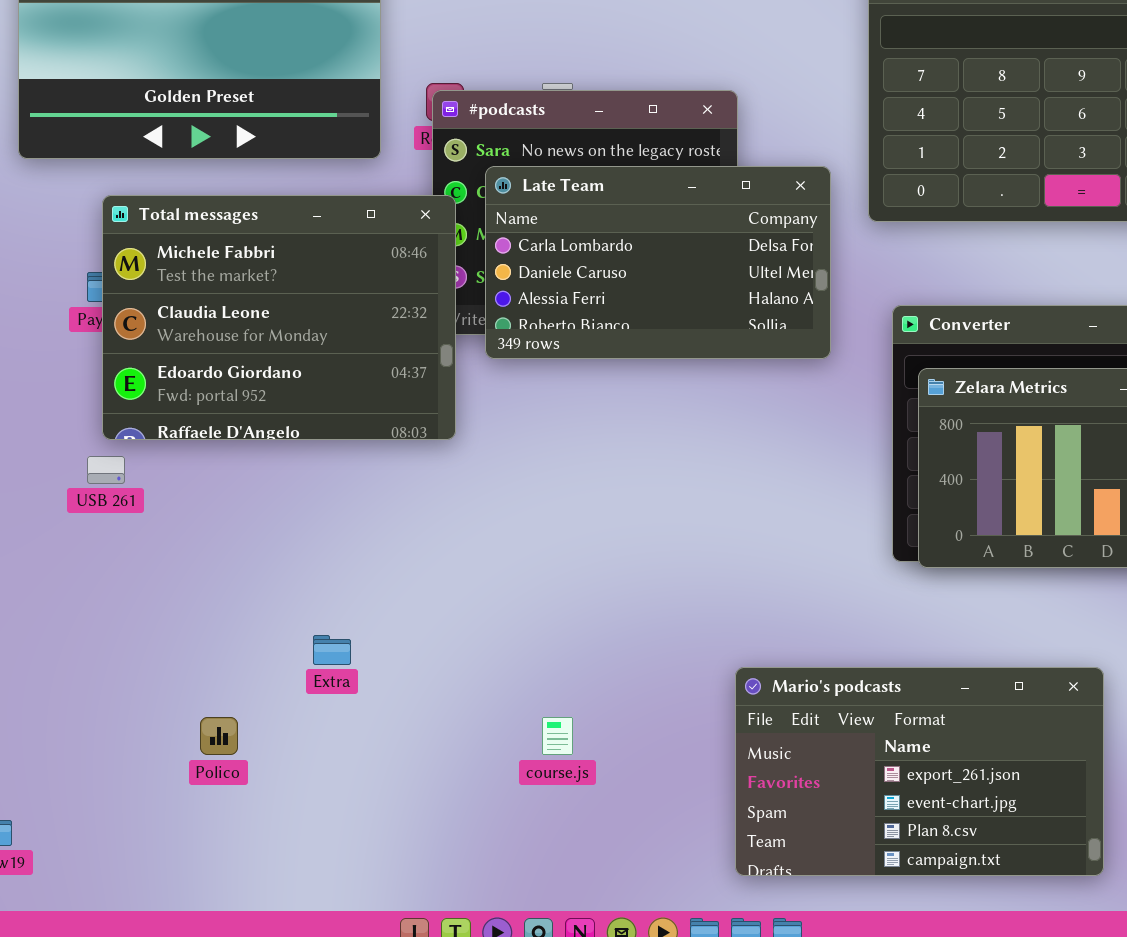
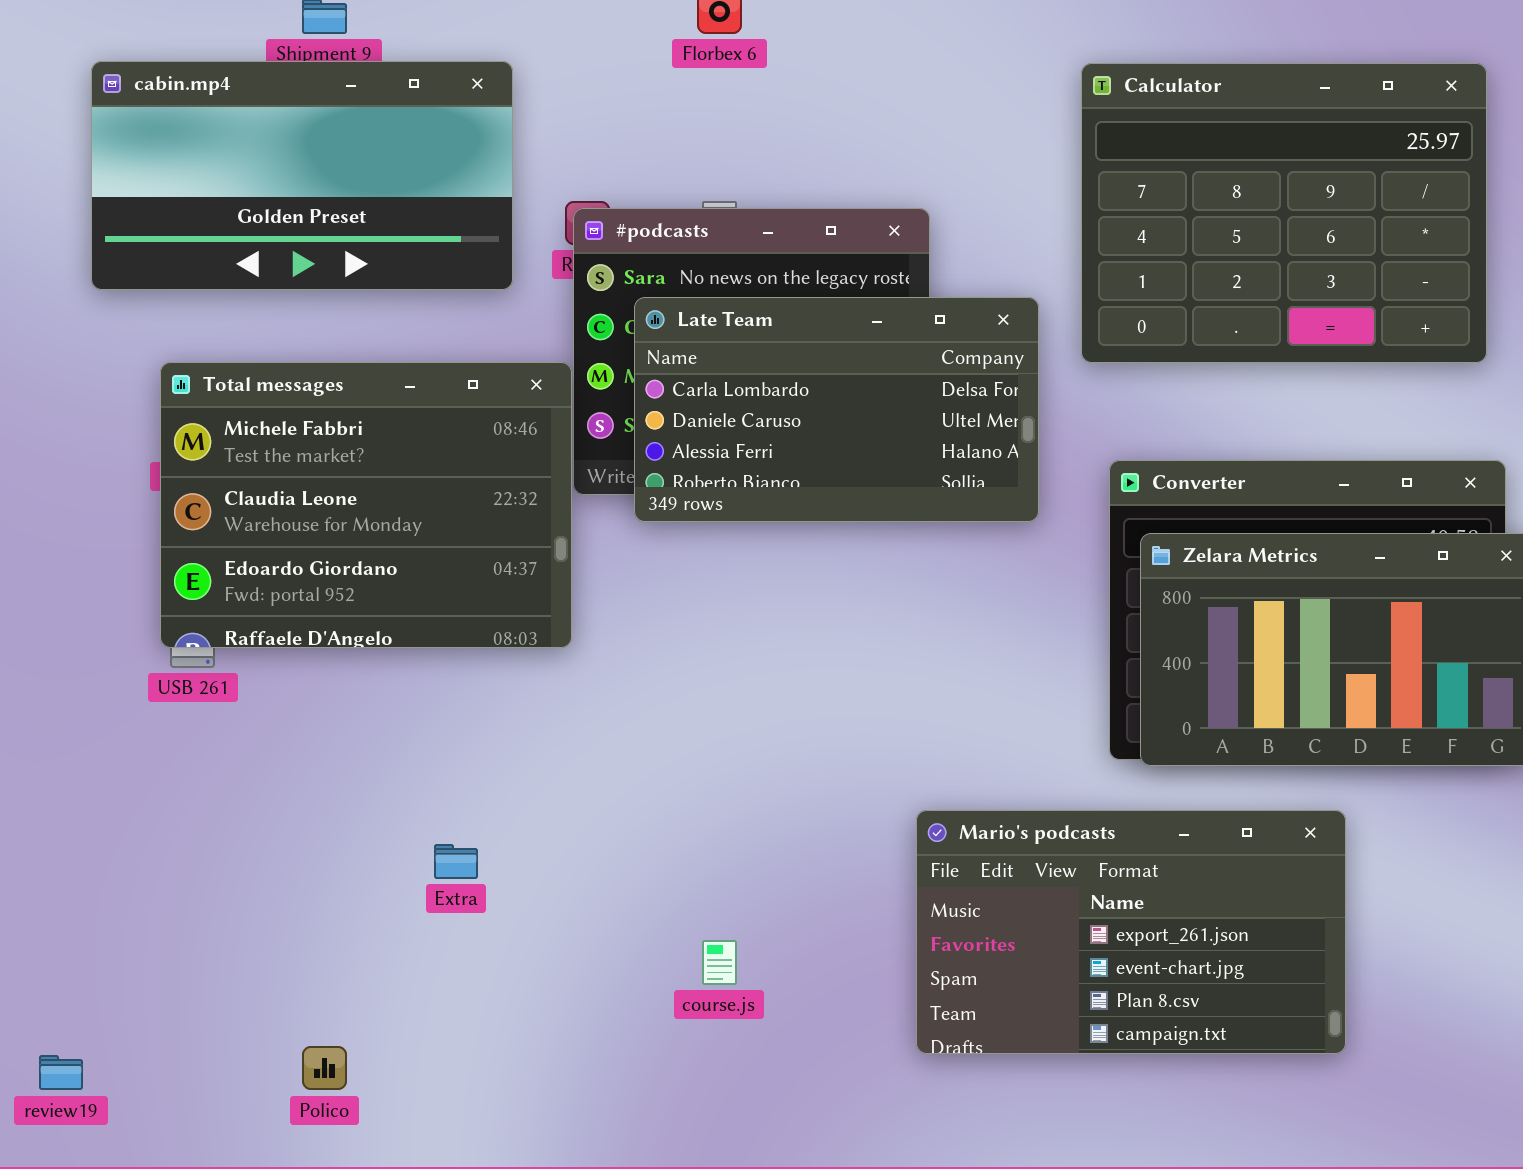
Total messages: [102,195,456,440] -> [160,362,572,648], moved
Mario's podcasts: [735,667,1104,876] -> [916,810,1346,1054], moved
Polico: [200,717,238,755] -> [302,1046,347,1090], moved

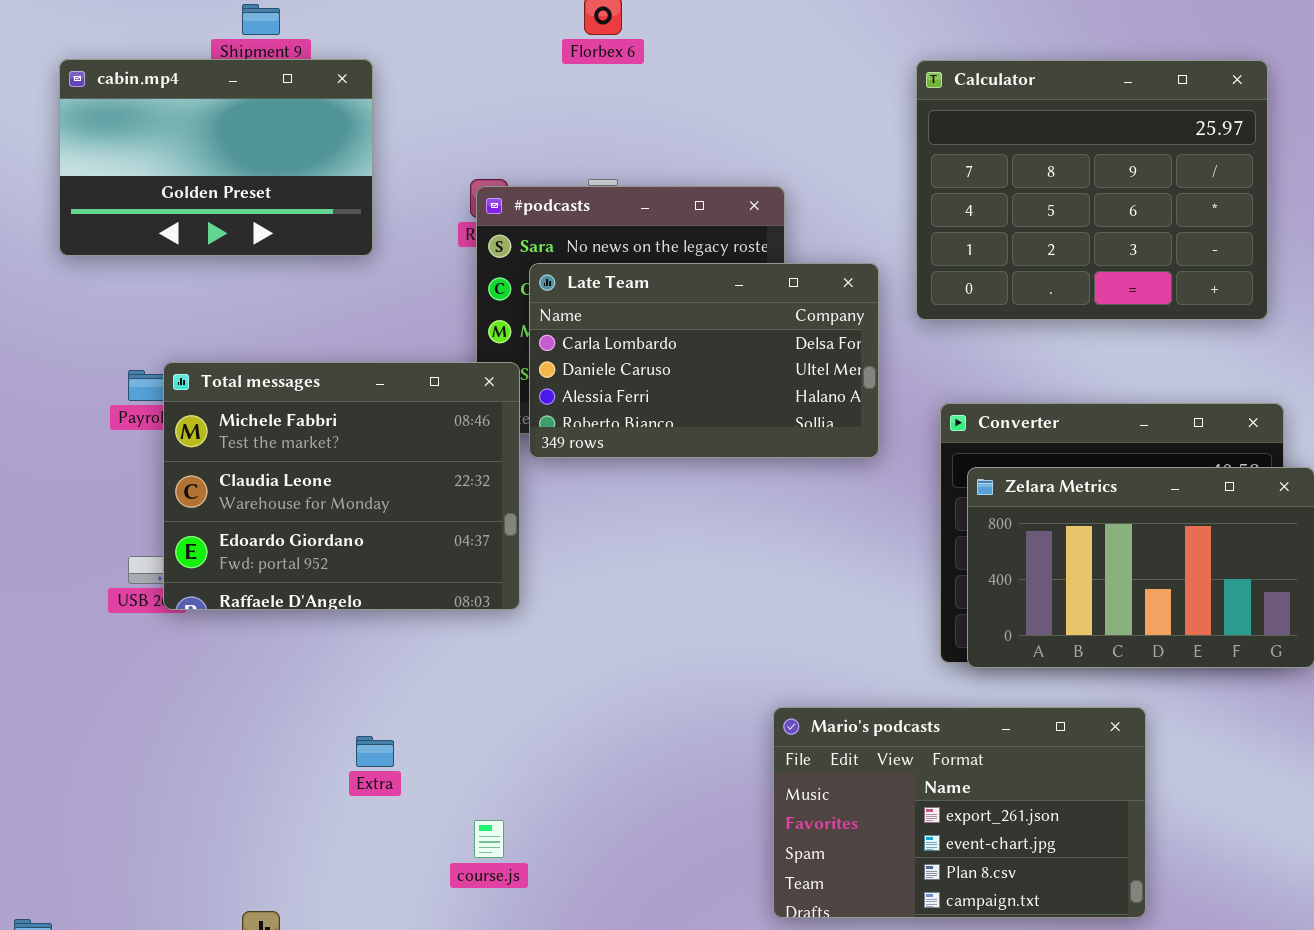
cabin.mp4: [91,61,513,290] -> [59,59,373,256], resized
Total messages: [160,362,572,648] -> [163,362,520,610], moved
course.js: [702,940,737,985] -> [474,820,504,858], moved

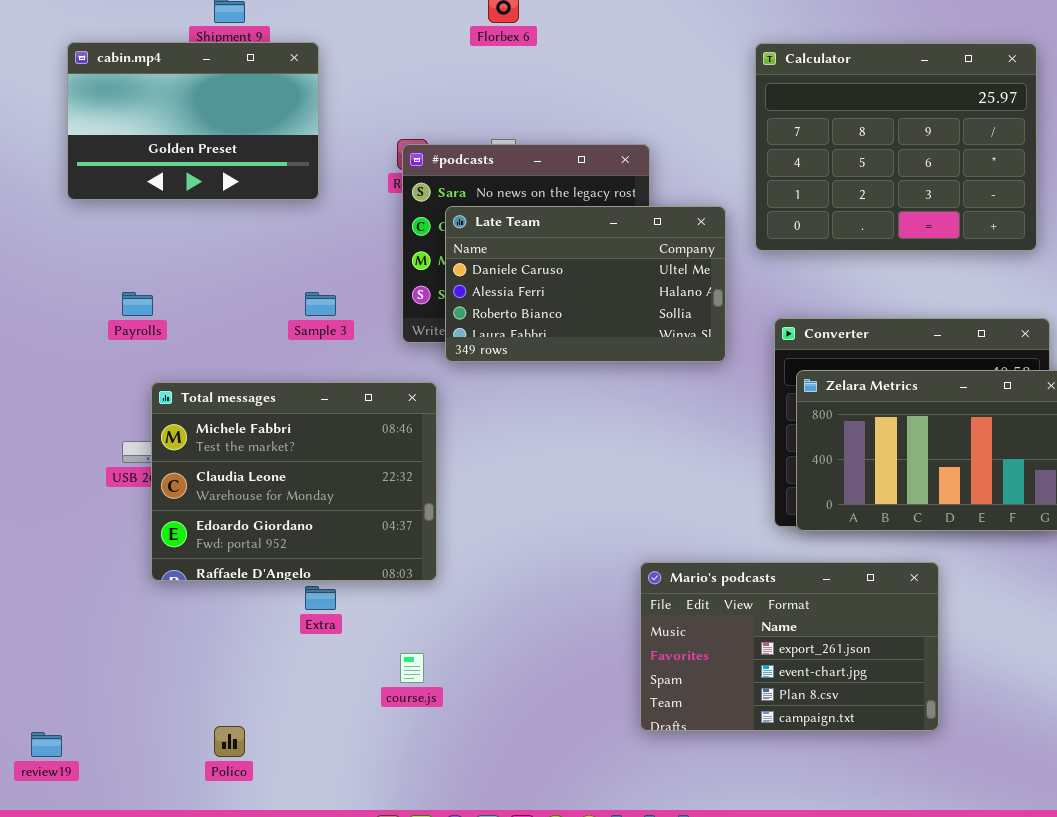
Late Team: [529,263,879,458] -> [445,206,726,362], scrolled down 1 row
Total messages: [163,362,520,610] -> [151,382,437,581], moved

